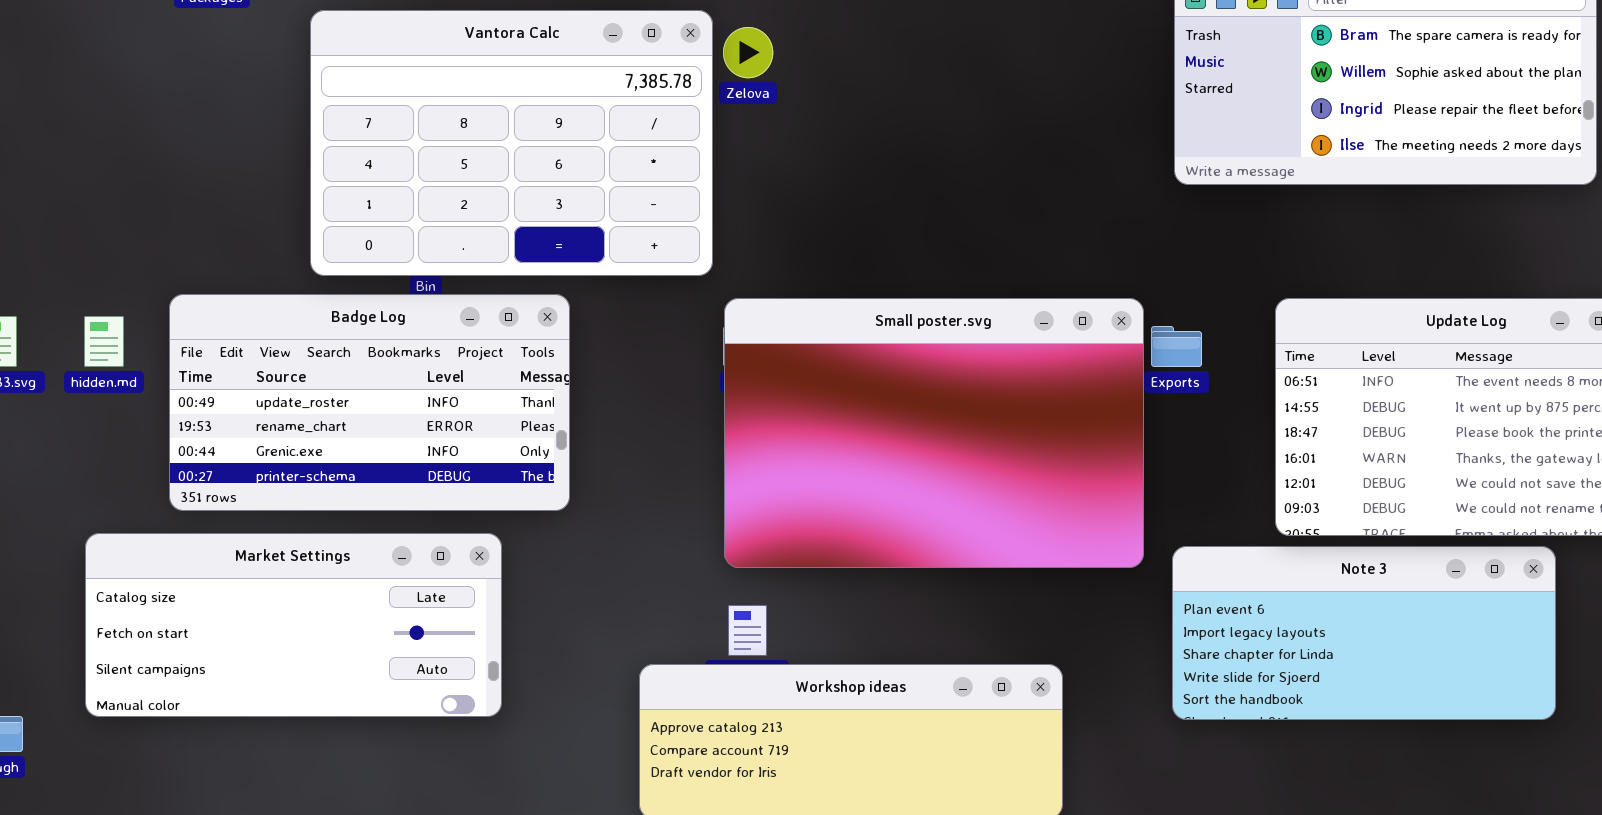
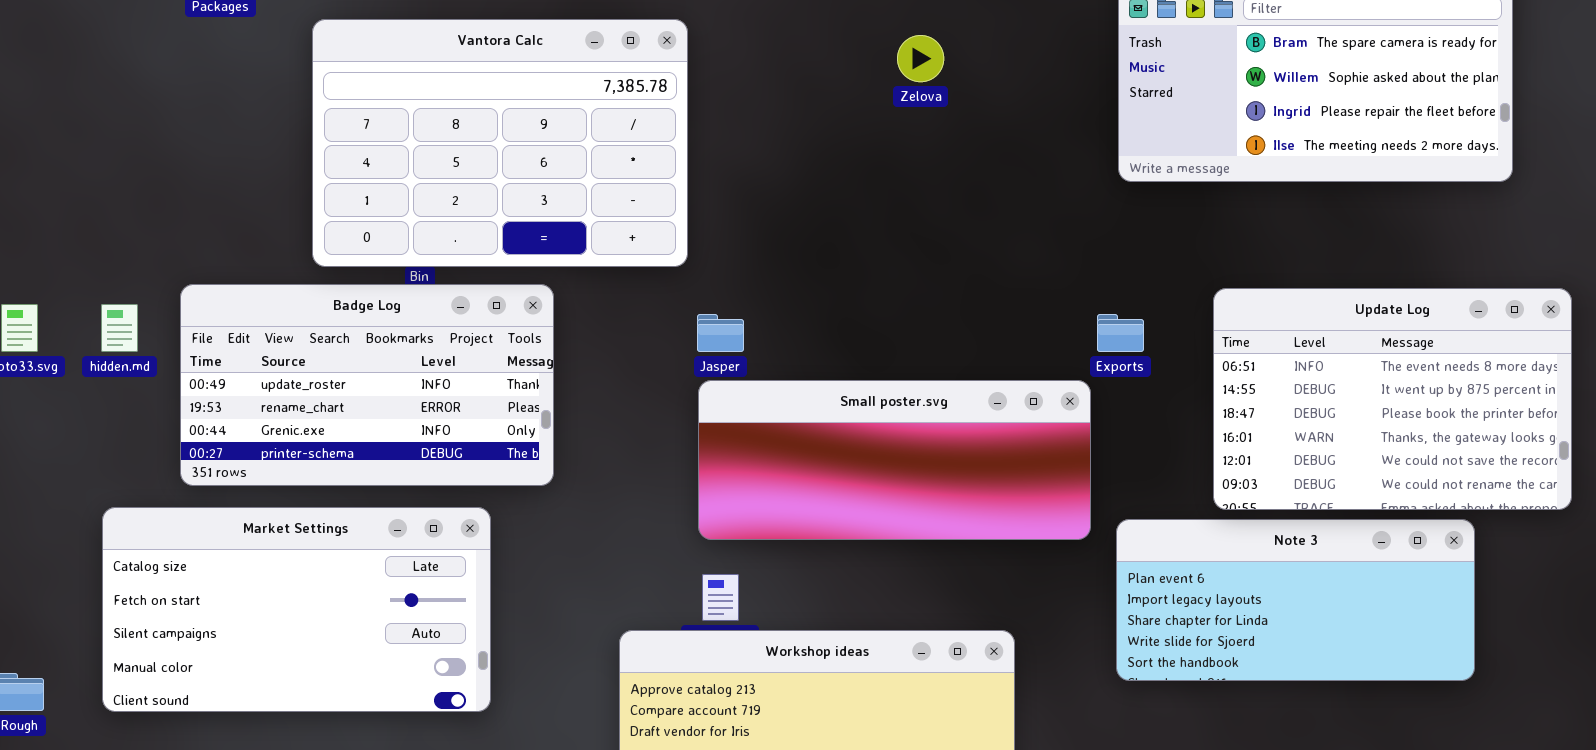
Zelova: [723,27,773,78] -> [897,35,944,82], moved
Small poster.svg: [724,298,1144,568] -> [698,380,1091,540], resized
Market Settings: [85,533,502,717] -> [102,507,491,712], resized

